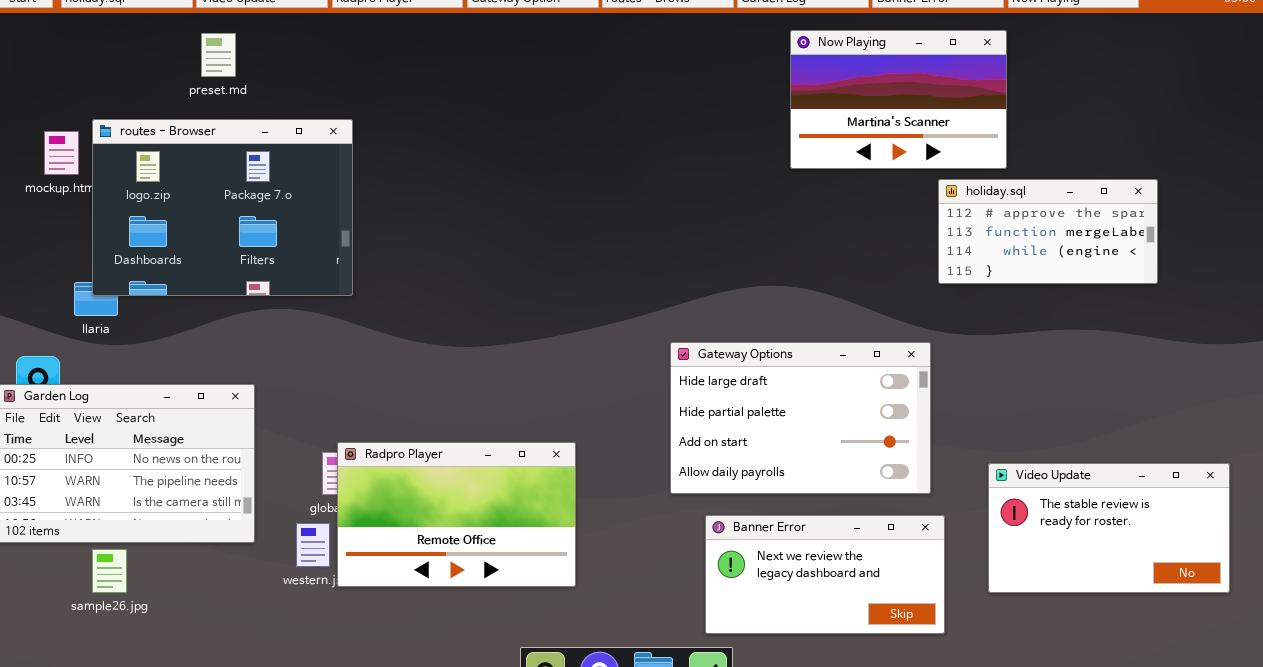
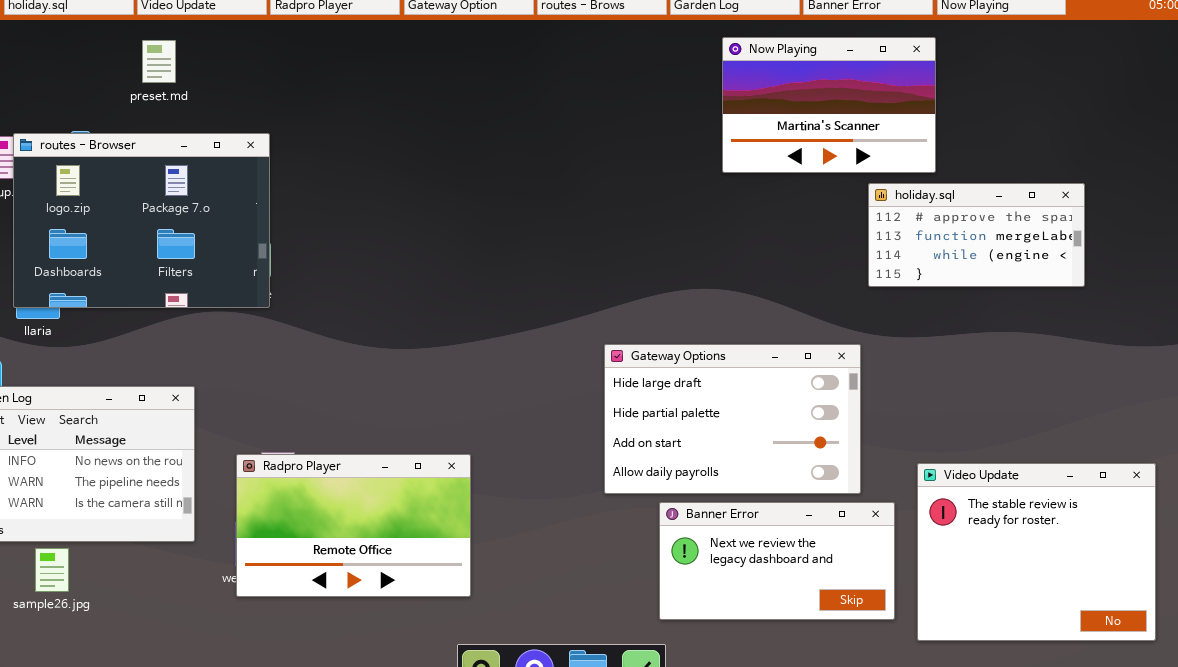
routes - Browser: [92,119,353,296] -> [13,133,270,308], moved
Radpro Player: [337,442,576,587] -> [236,454,471,597], moved
Video Update: [988,463,1230,593] -> [917,463,1156,641], resized
Banner Error: [705,515,945,634] -> [659,502,895,620], moved

